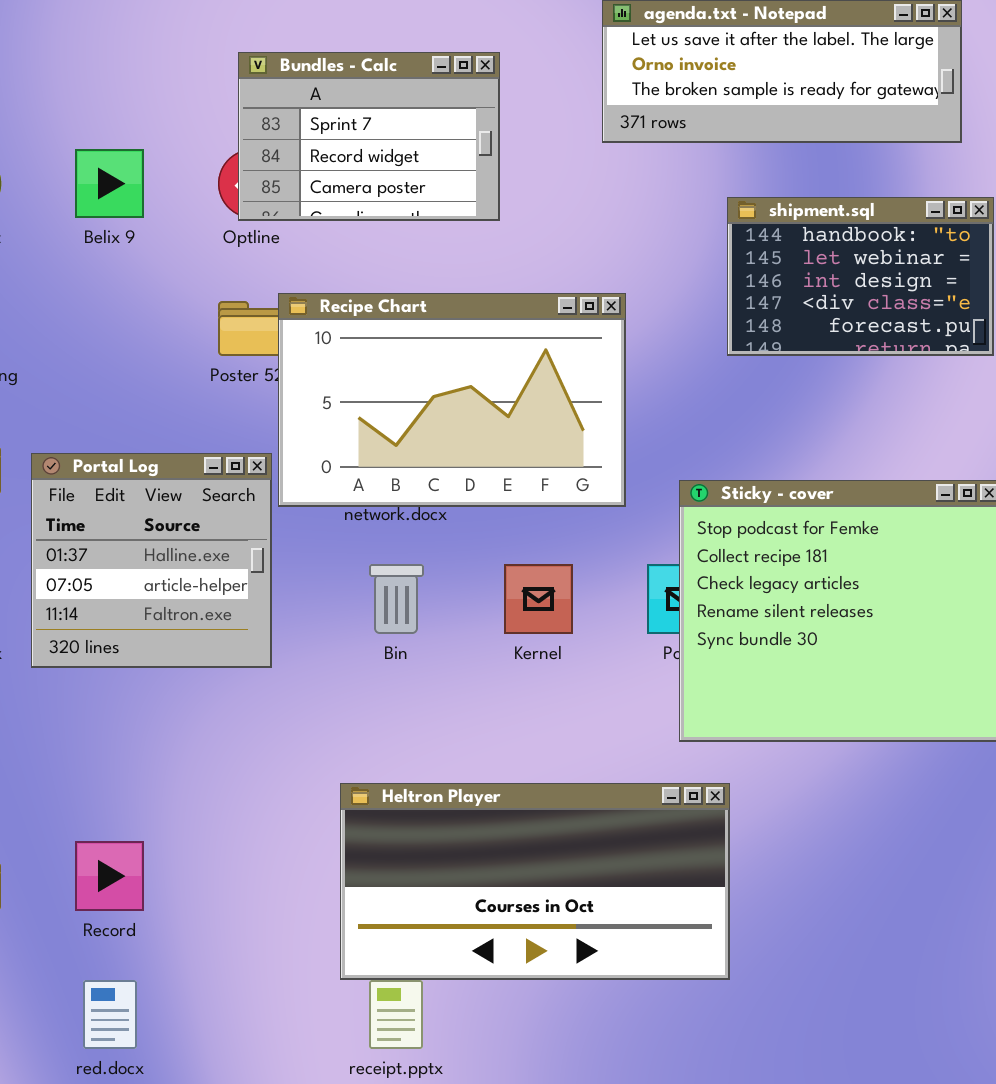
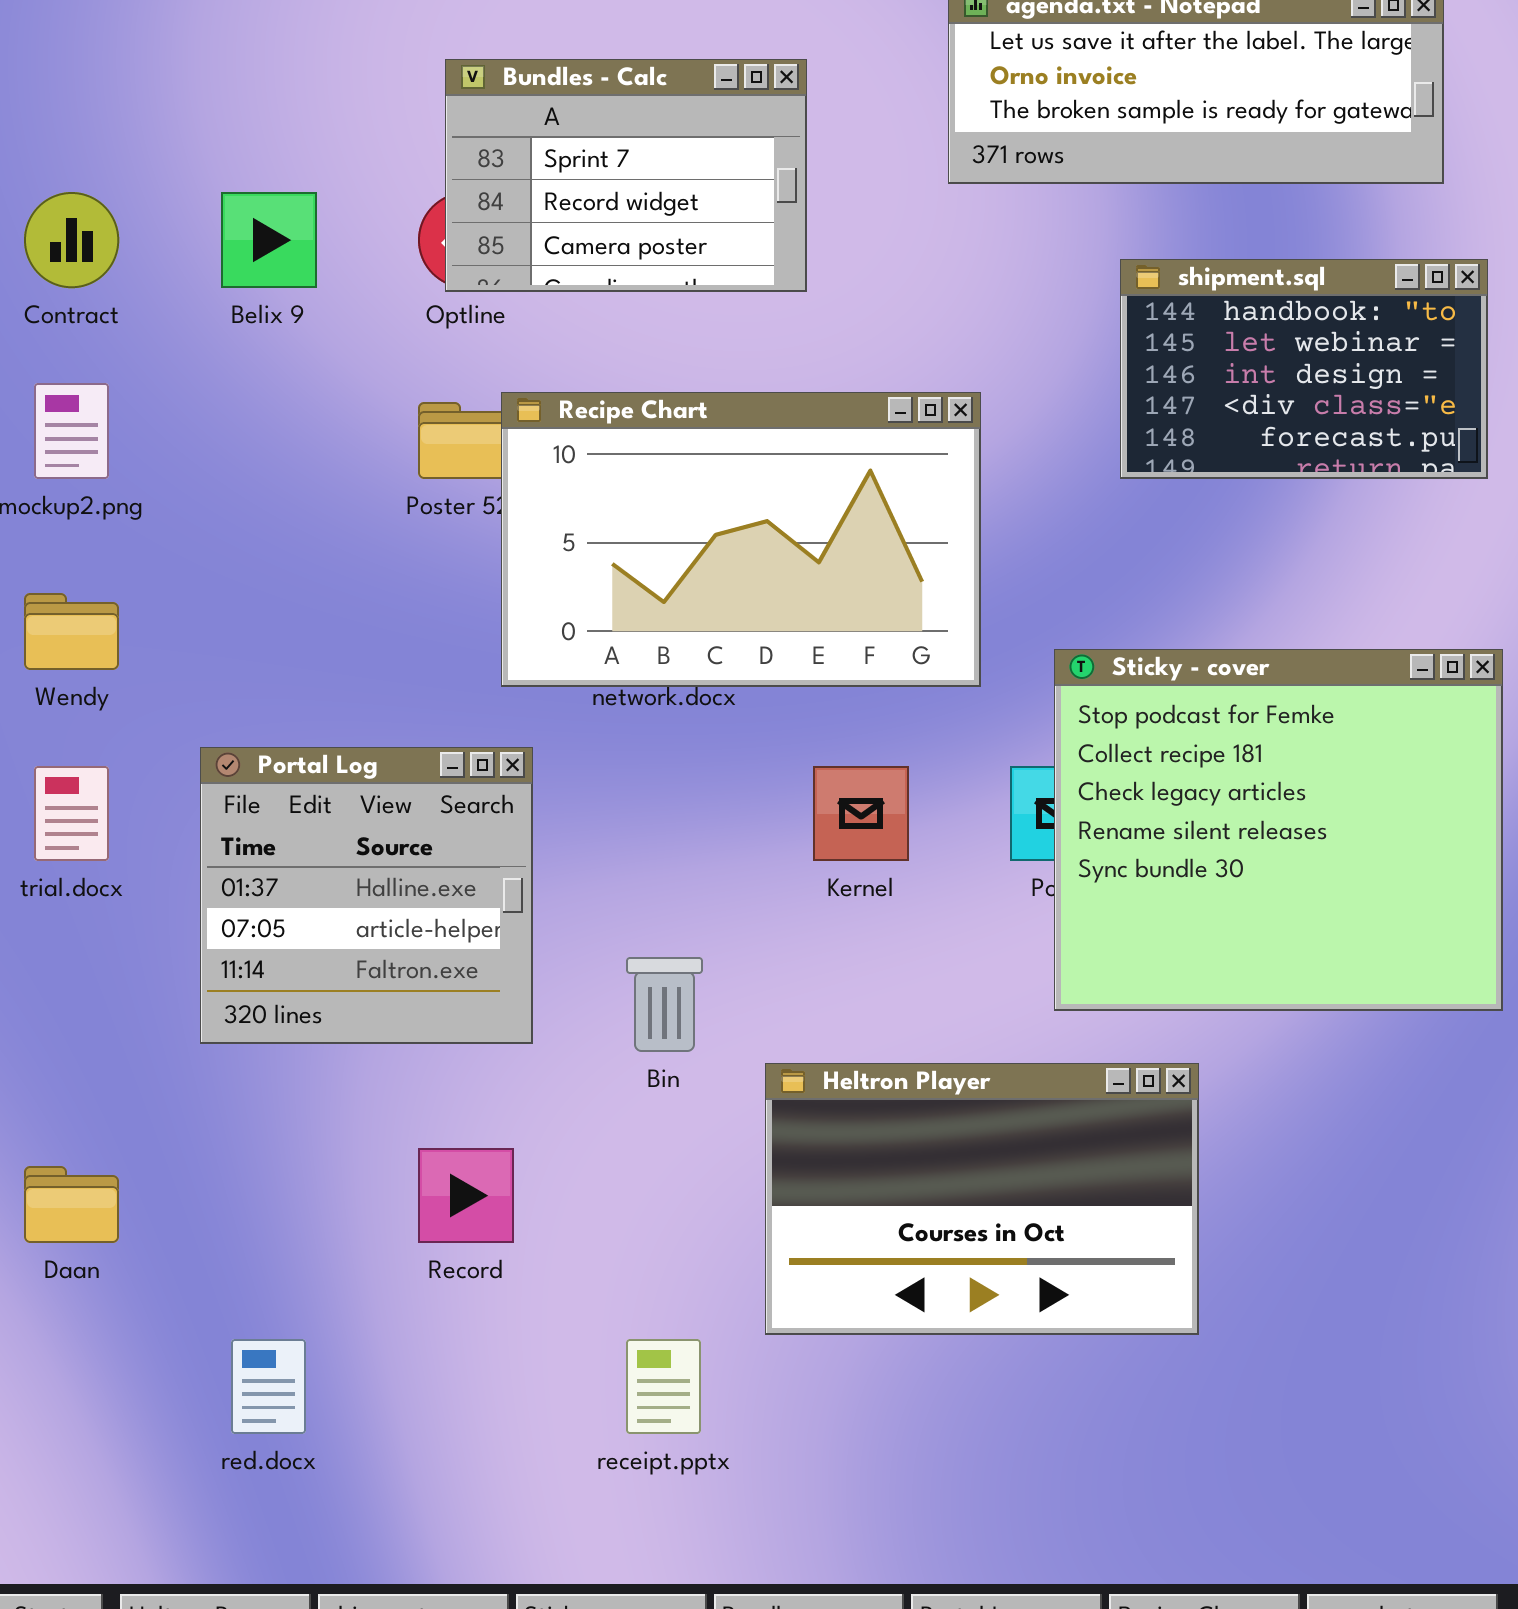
Portal Log: [31,453,272,668] -> [200,747,533,1044], moved
Bin: [369,564,424,634] -> [626,957,703,1052], moved
Heltron Player: [340,783,730,980] -> [765,1063,1199,1335], moved, resized
Record: [75,841,144,911] -> [418,1148,514,1243], moved

